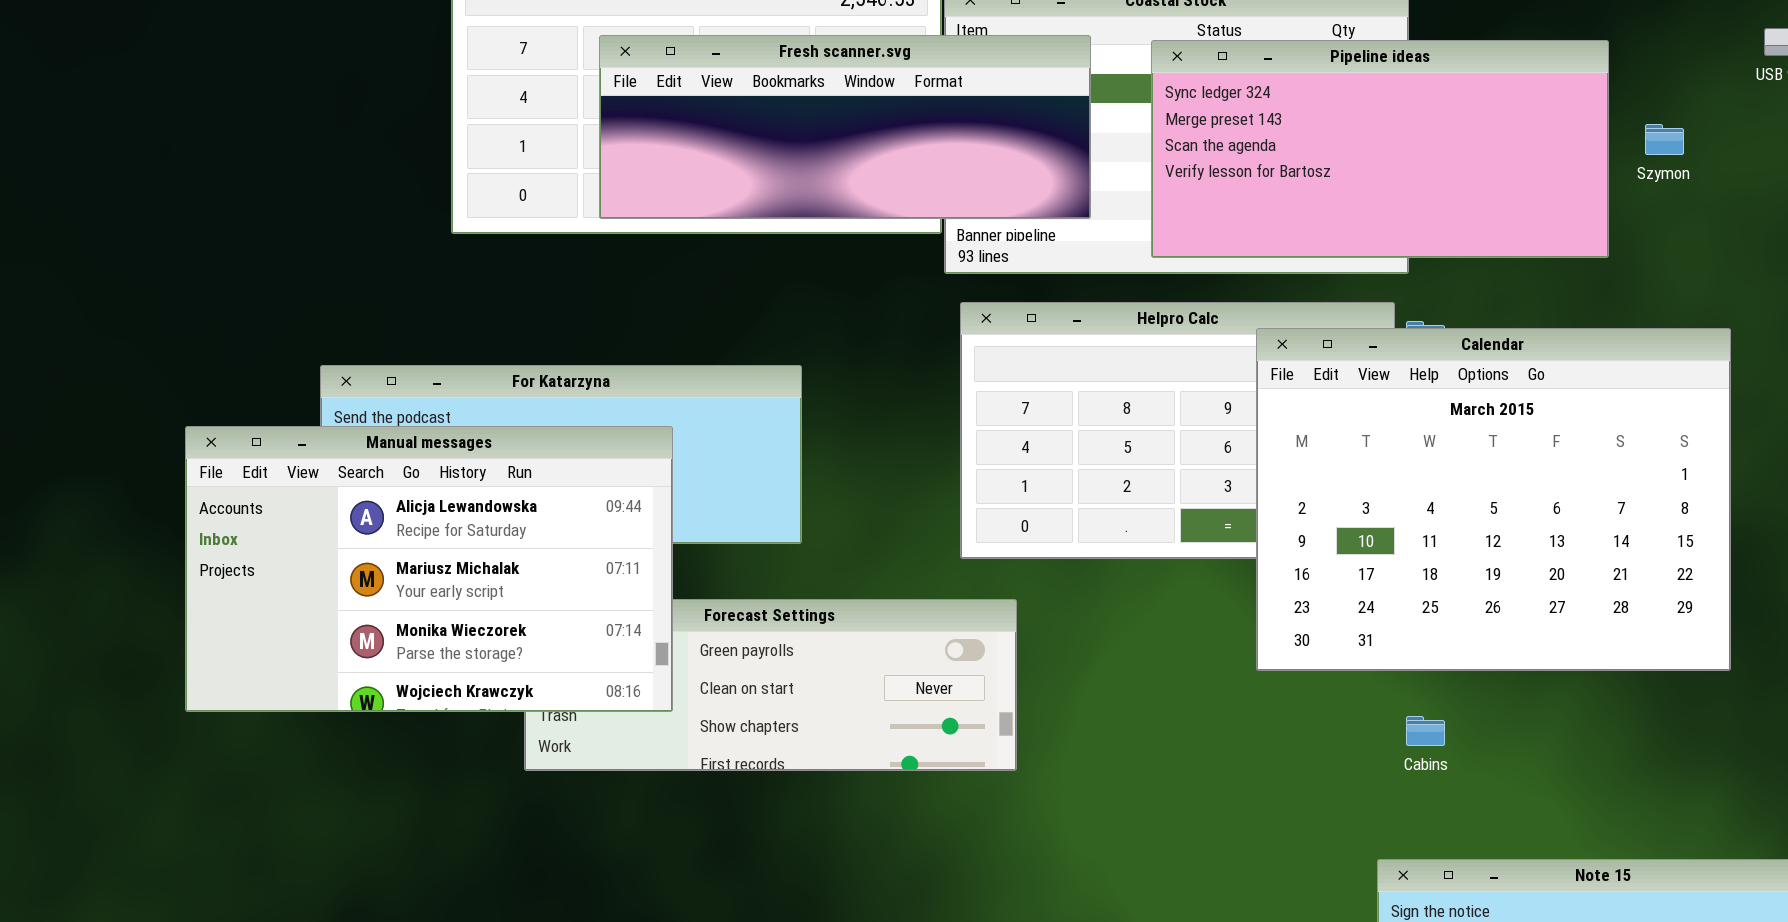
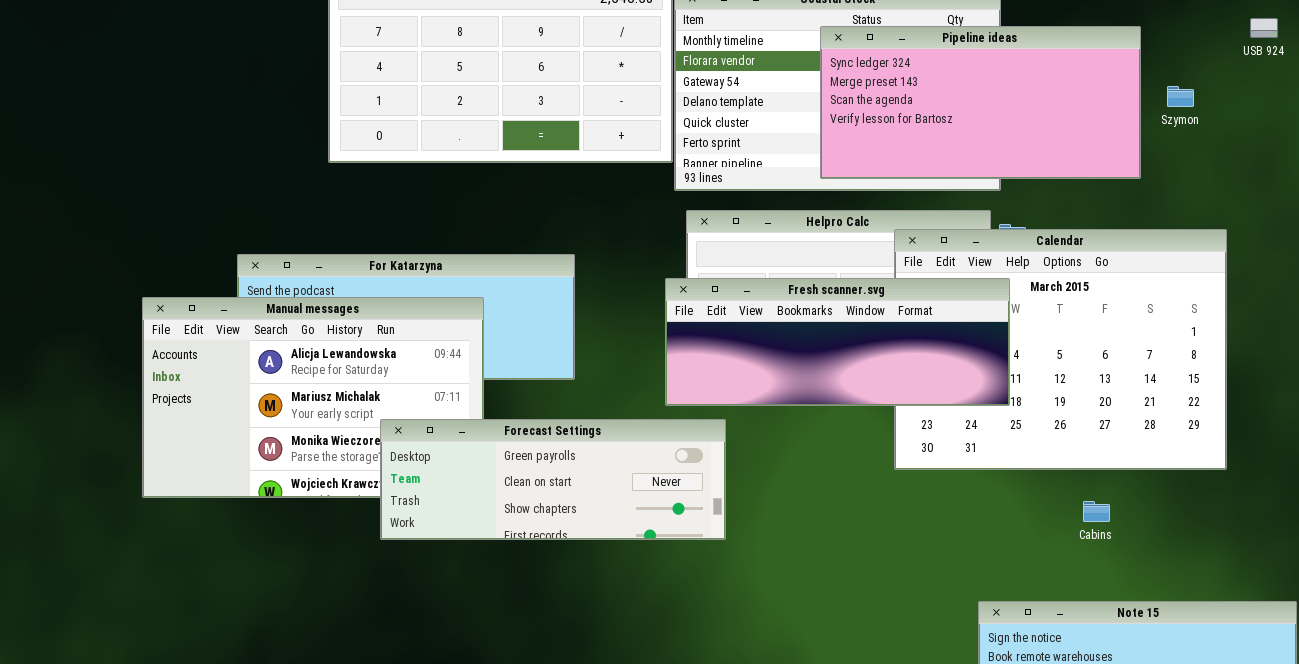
Fresh scanner.svg: [599,35,1091,219] -> [665,278,1010,406], moved
Forecast Settings: [524,599,1017,771] -> [380,419,726,540], raised
Cabins: [1406,716,1445,746] -> [1083,501,1110,522], moved

